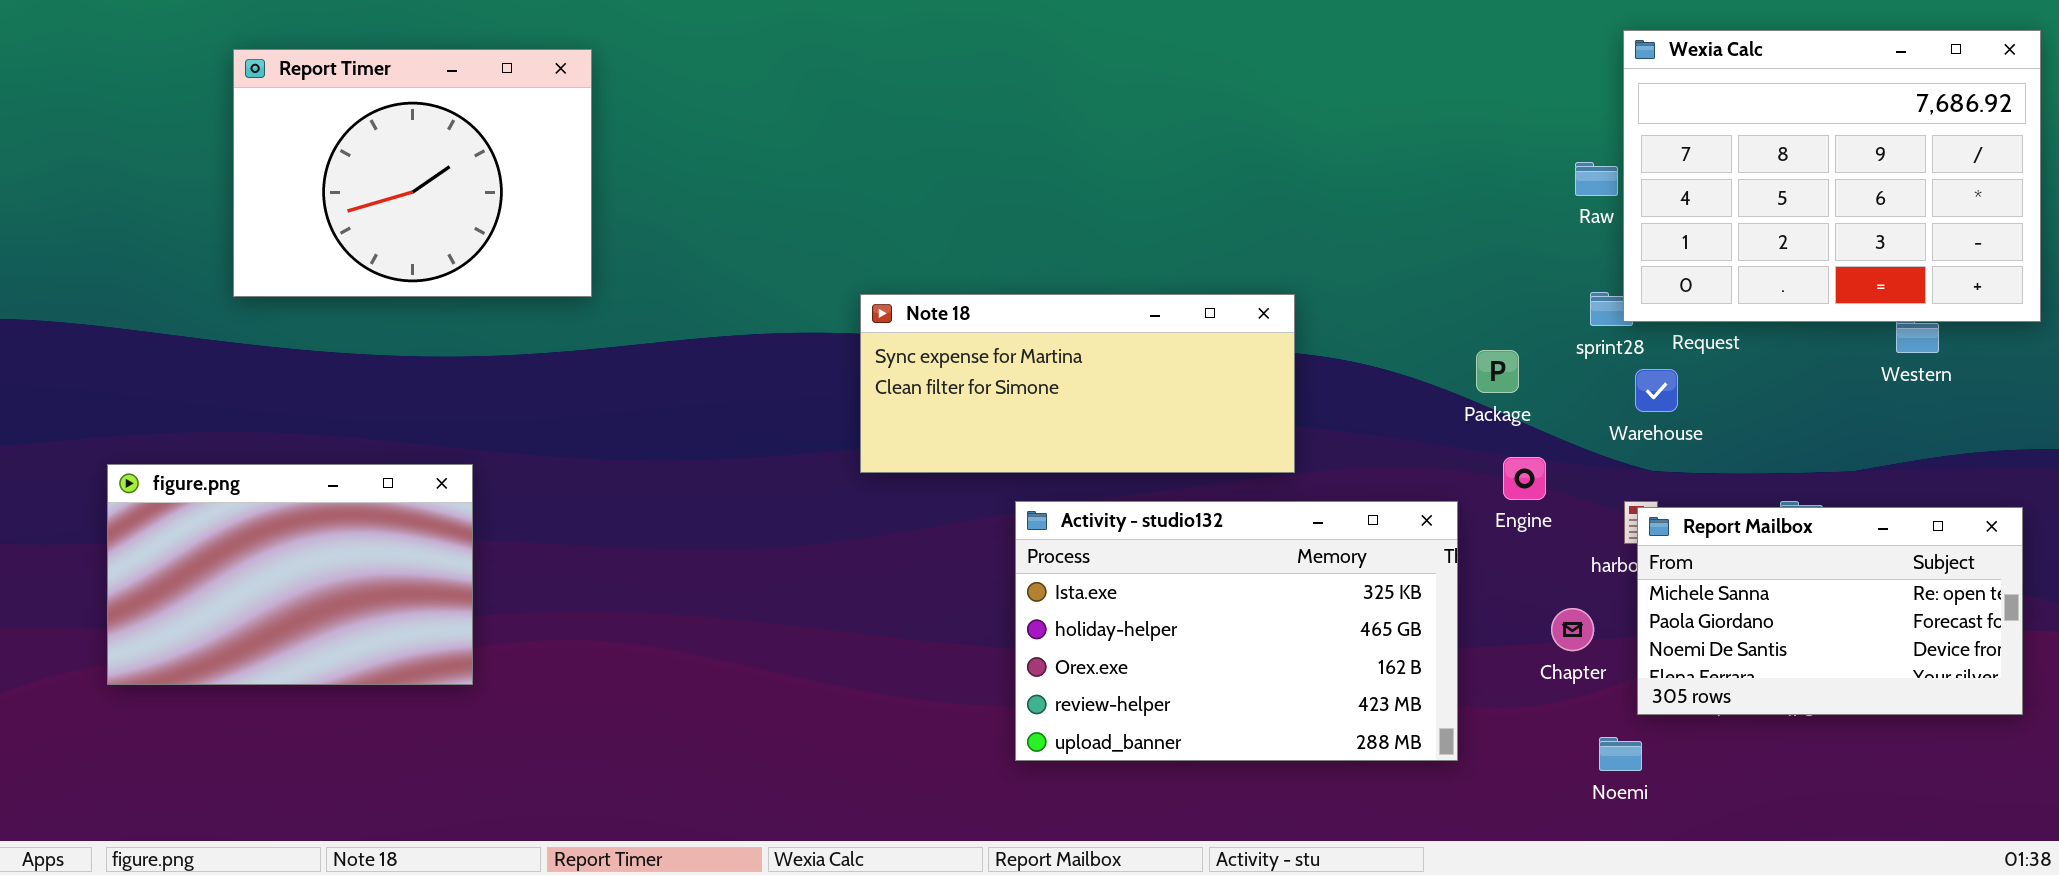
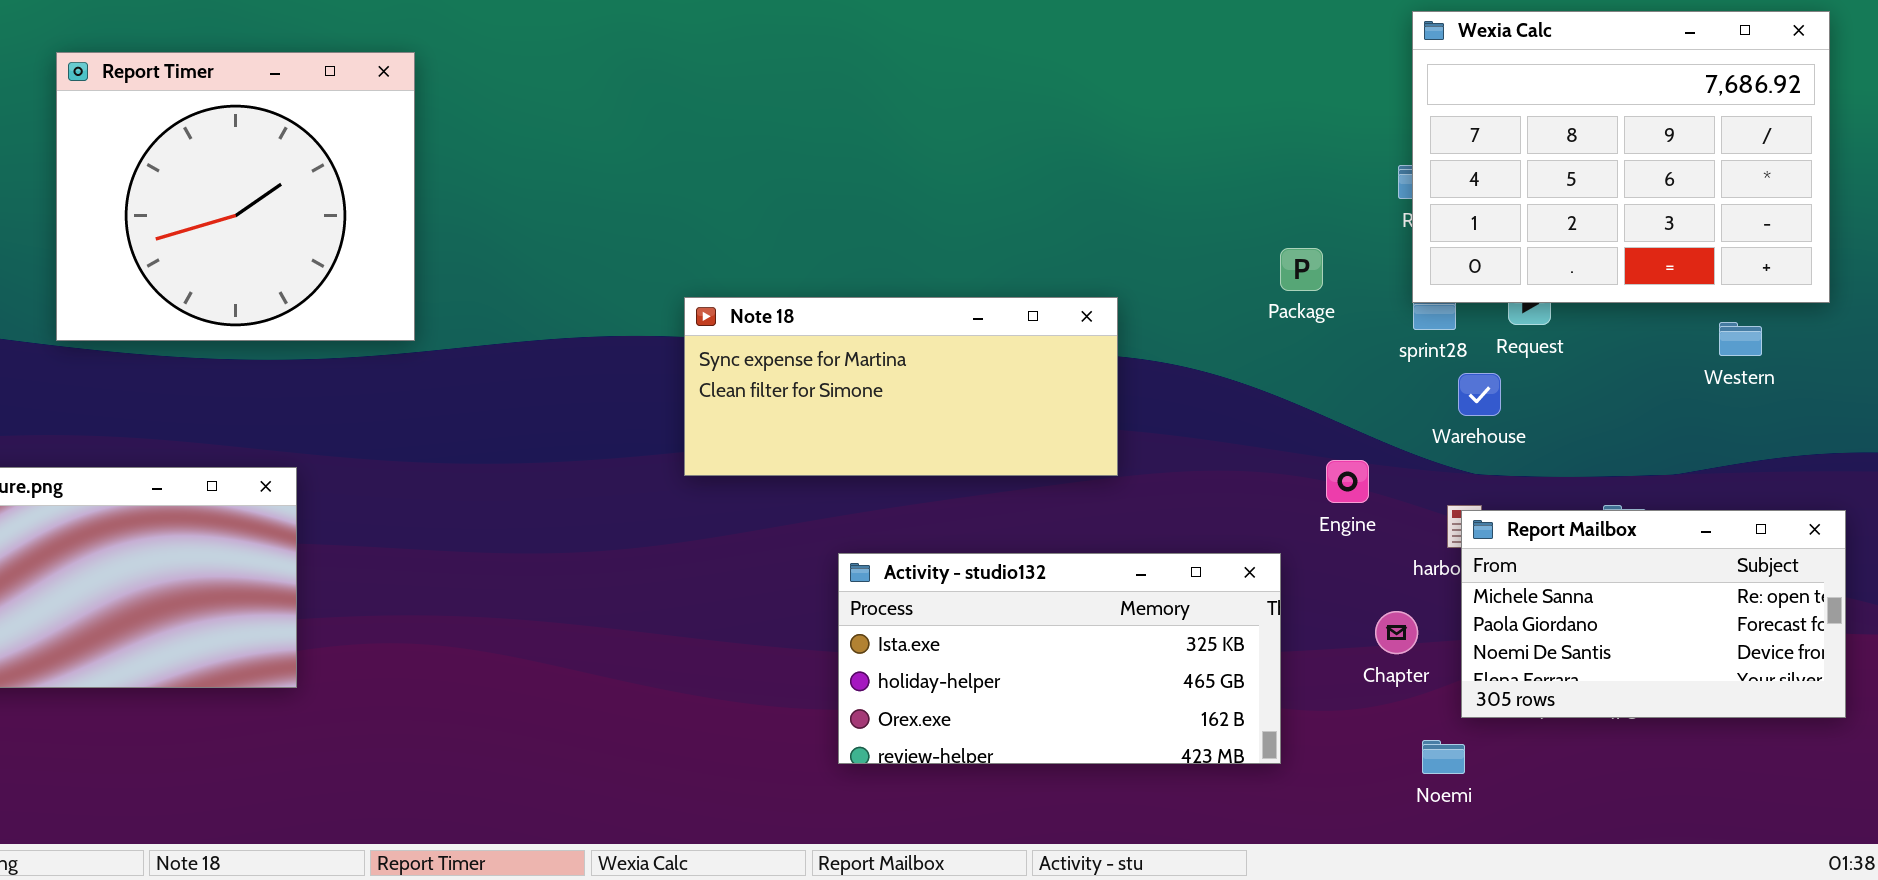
Wexia Calc: [1623,30,2041,322] -> [1412,11,1830,303], moved
Report Timer: [233,49,592,297] -> [56,52,415,341], resized
Package: [1476,350,1519,393] -> [1280,248,1323,291], moved
Activity - studio132: [1015,501,1458,761] -> [838,553,1281,764], resized

